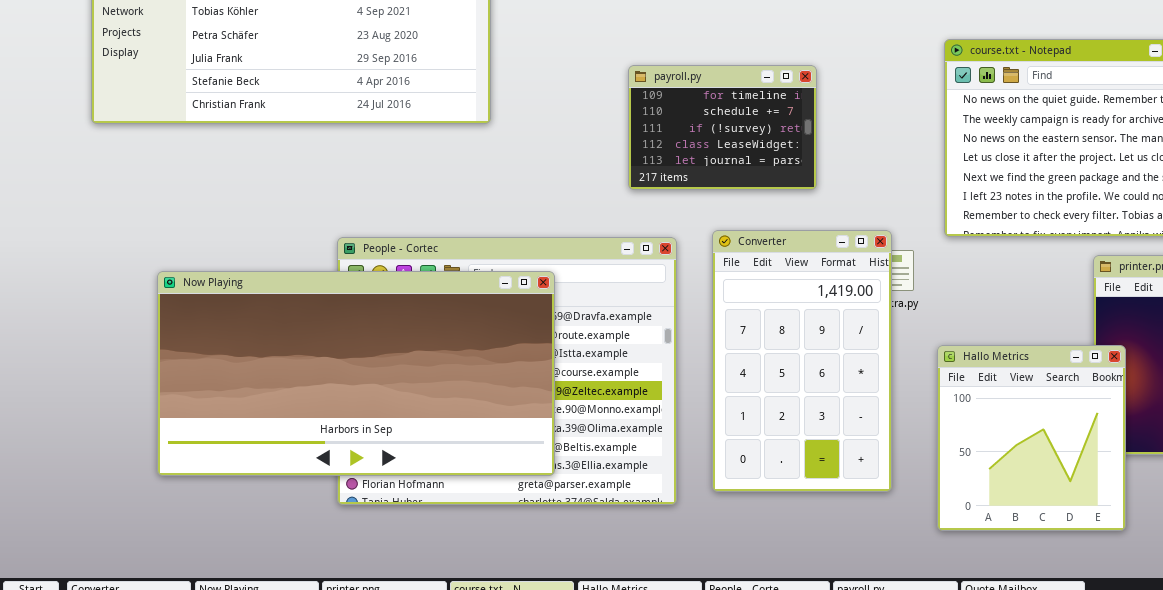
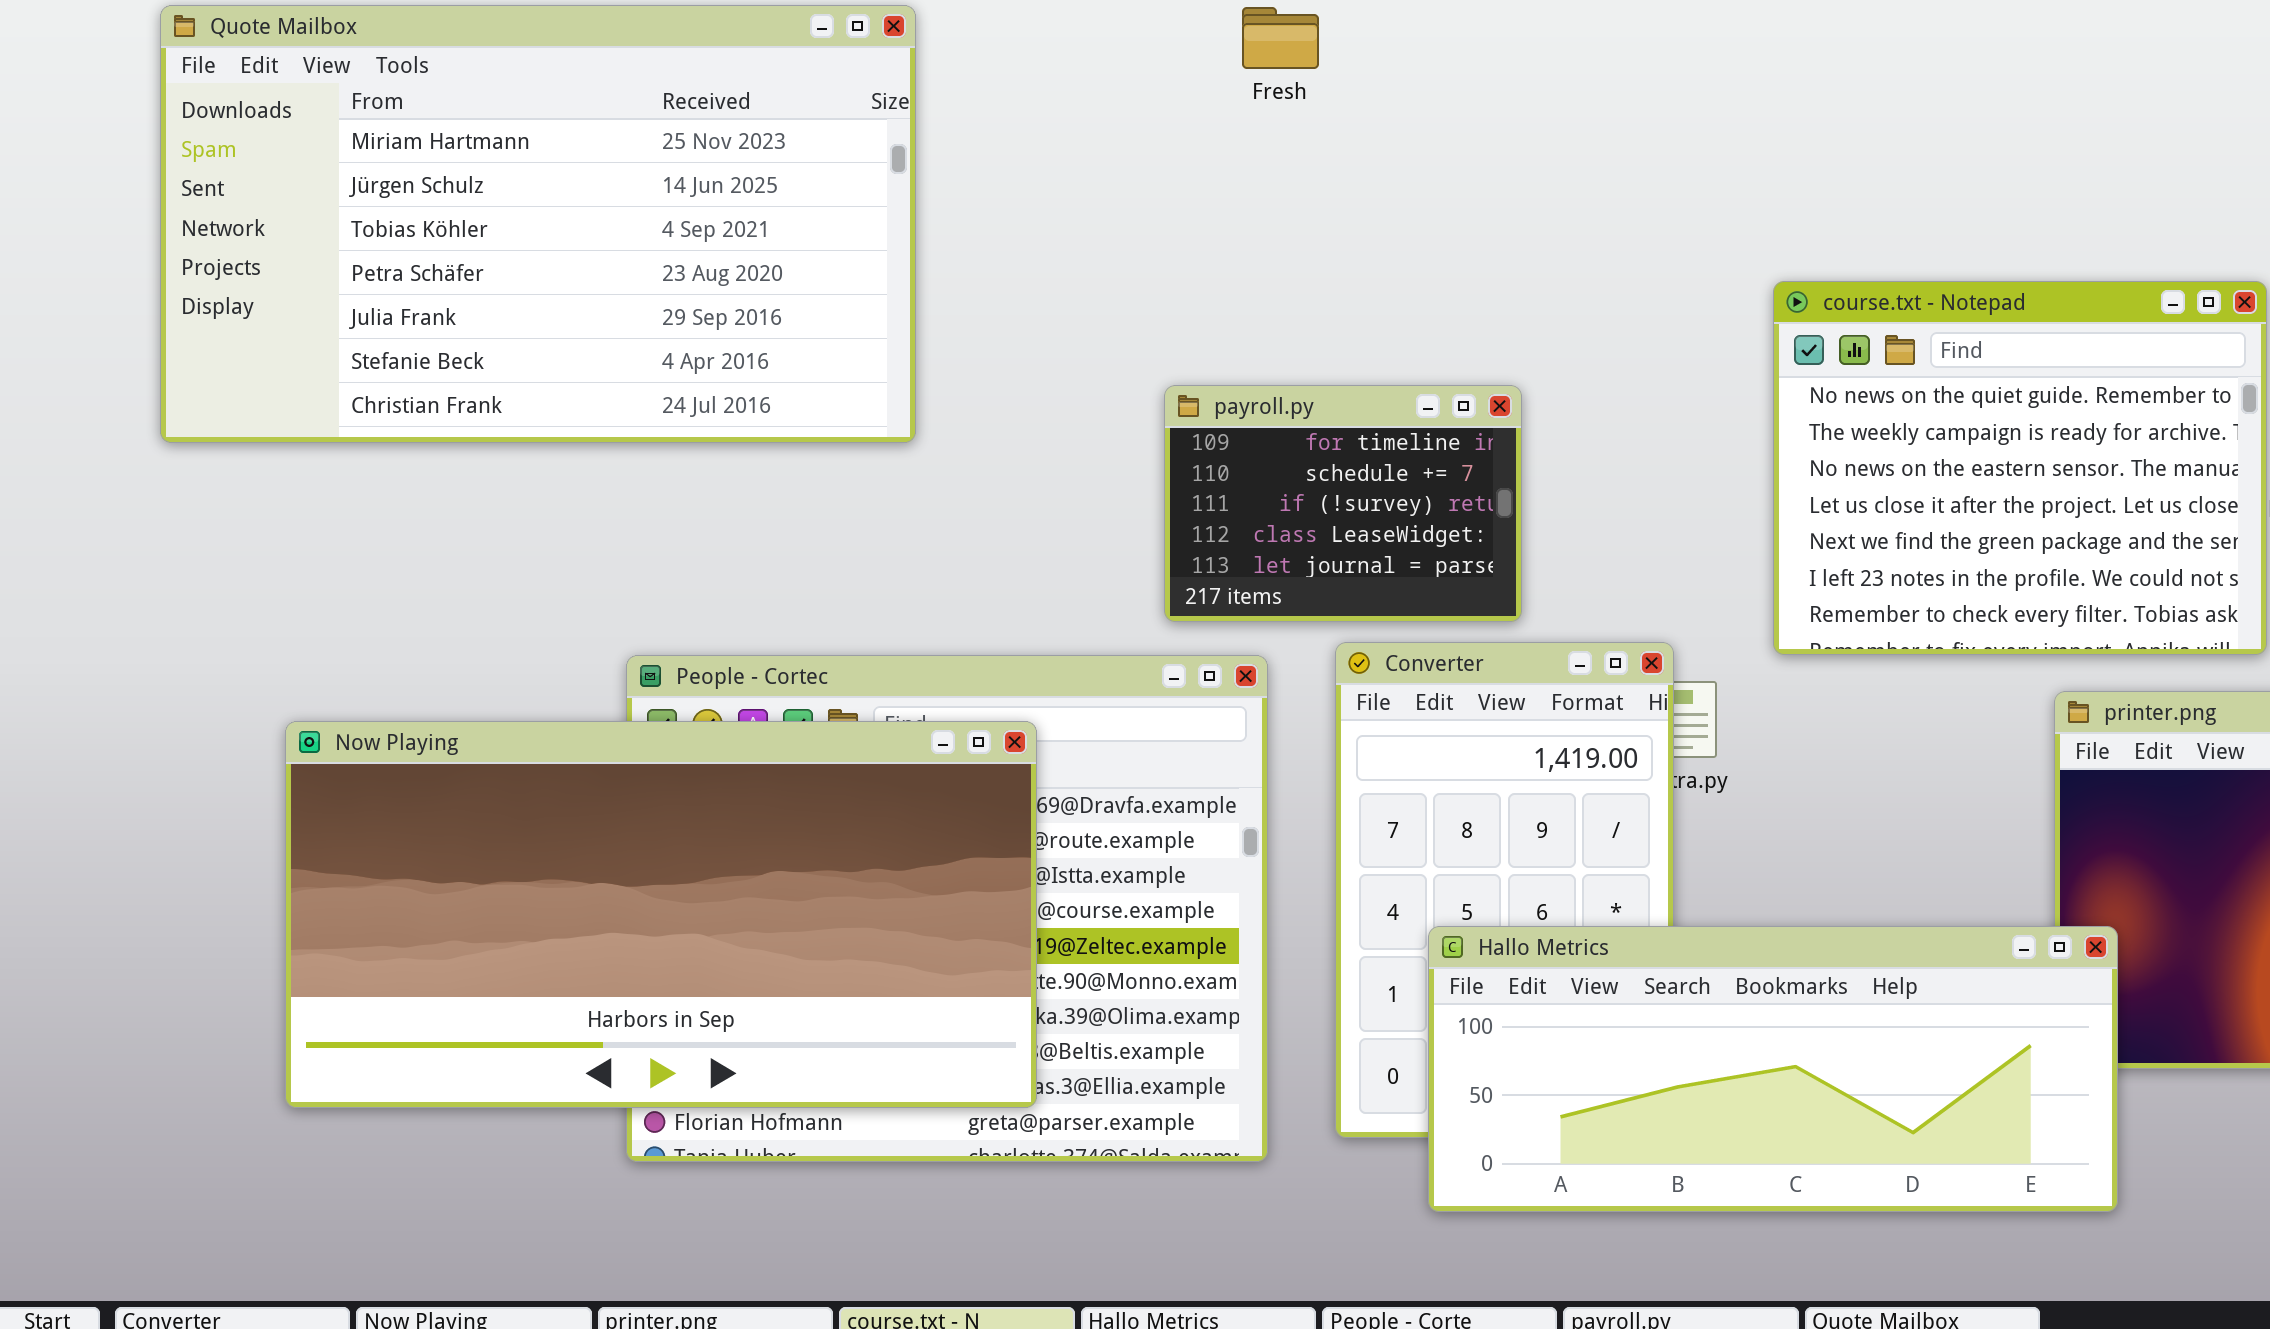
payroll.py: [628,65,817,190] -> [1164,385,1522,622], moved
Hallo Metrics: [937,345,1126,531] -> [1428,926,2118,1212], resized

